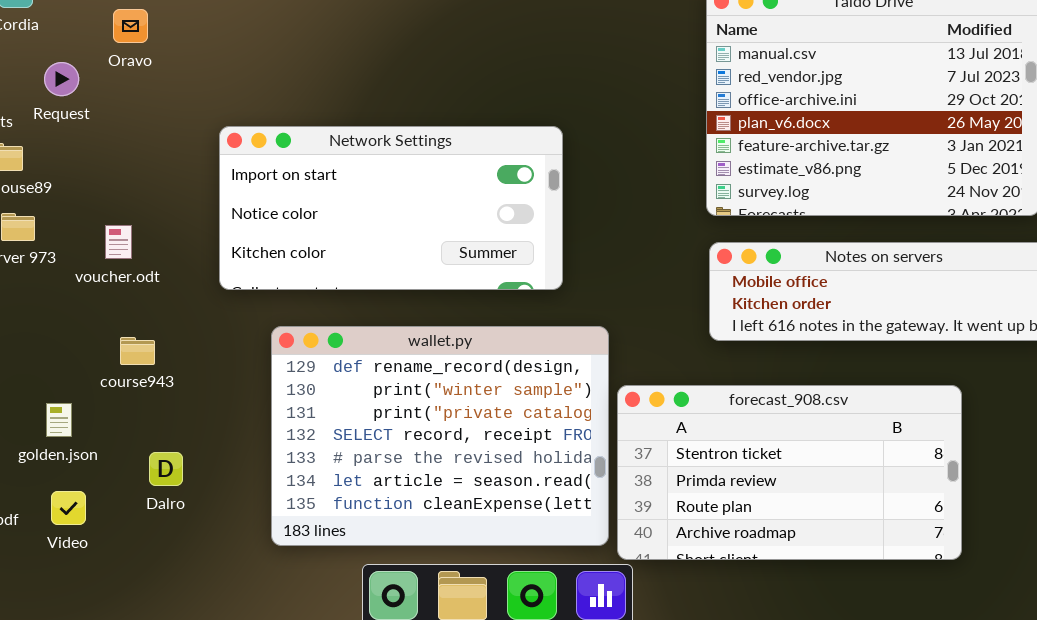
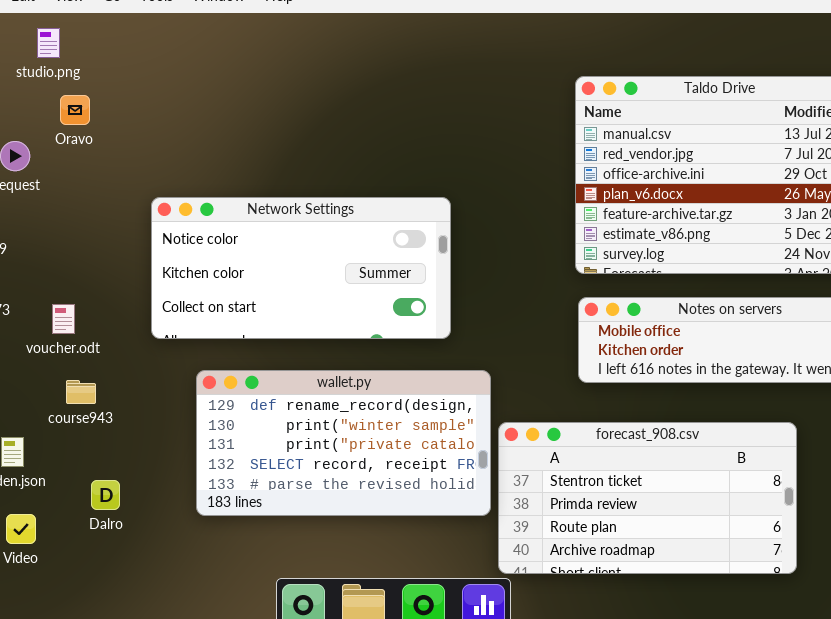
Network Settings: [219,126,563,290] -> [151,197,451,339], scrolled down 1 row
voucher.odt: [105,225,132,259] -> [52,304,75,334], moved
wallet.py: [271,326,609,546] -> [196,370,491,516], resized

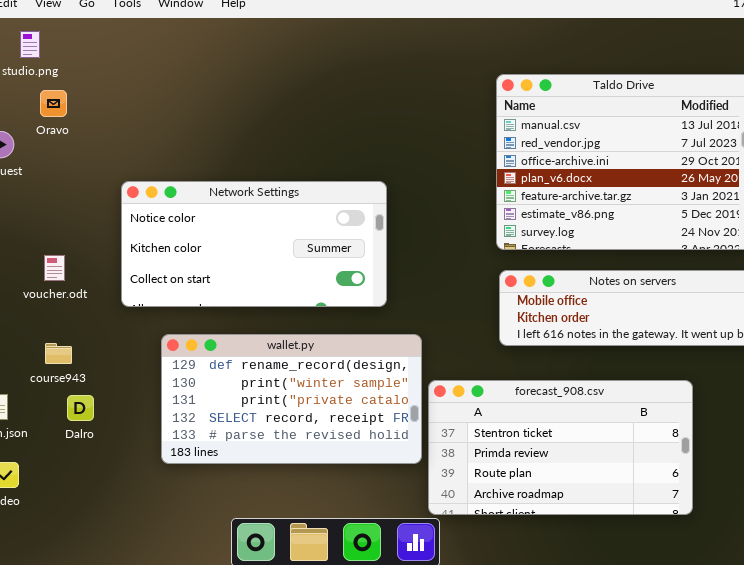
voucher.odt: [52,304,75,334] -> [44,255,65,281], moved
Dalro: [91,480,120,510] -> [67,395,94,421], moved

